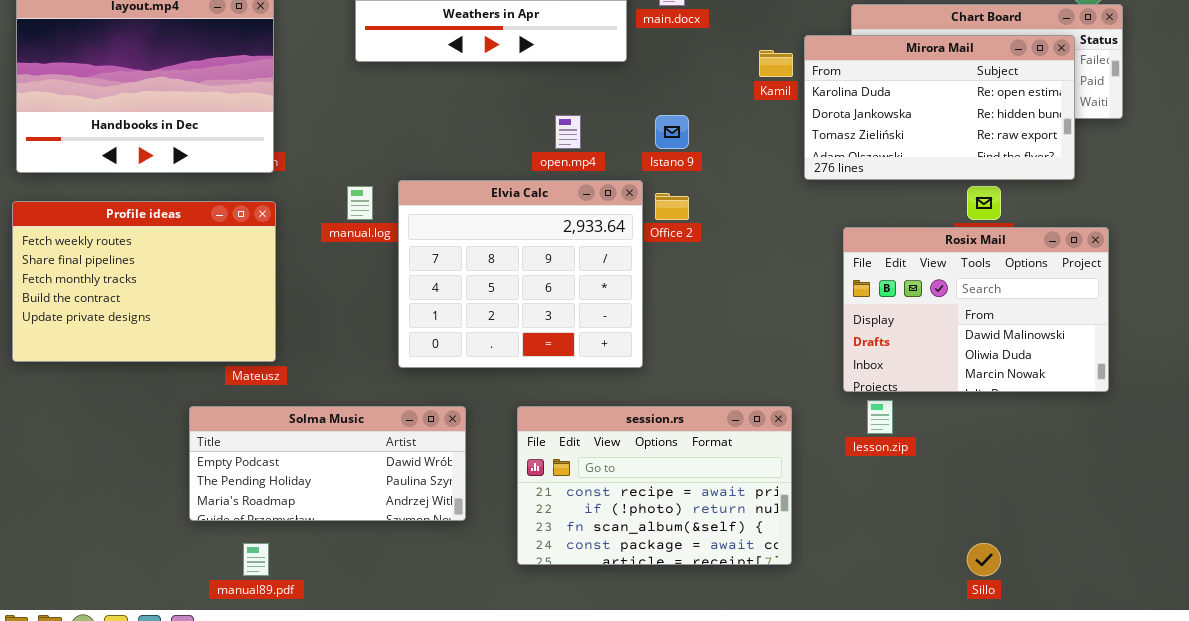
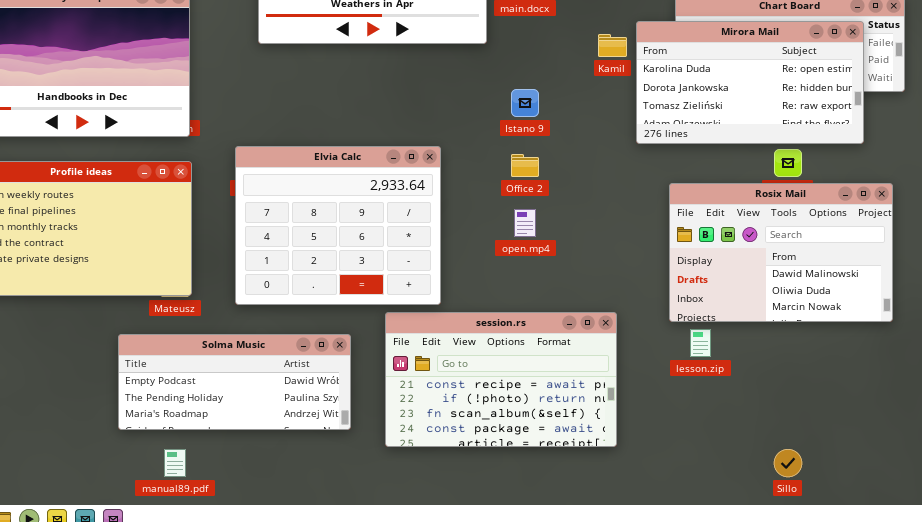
open.mp4: [555,115,581,149] -> [514,209,536,237], moved
Elvia Calc: [398,180,643,368] -> [235,146,441,305], moved
session.rs: [517,406,792,565] -> [385,312,617,447], moved

